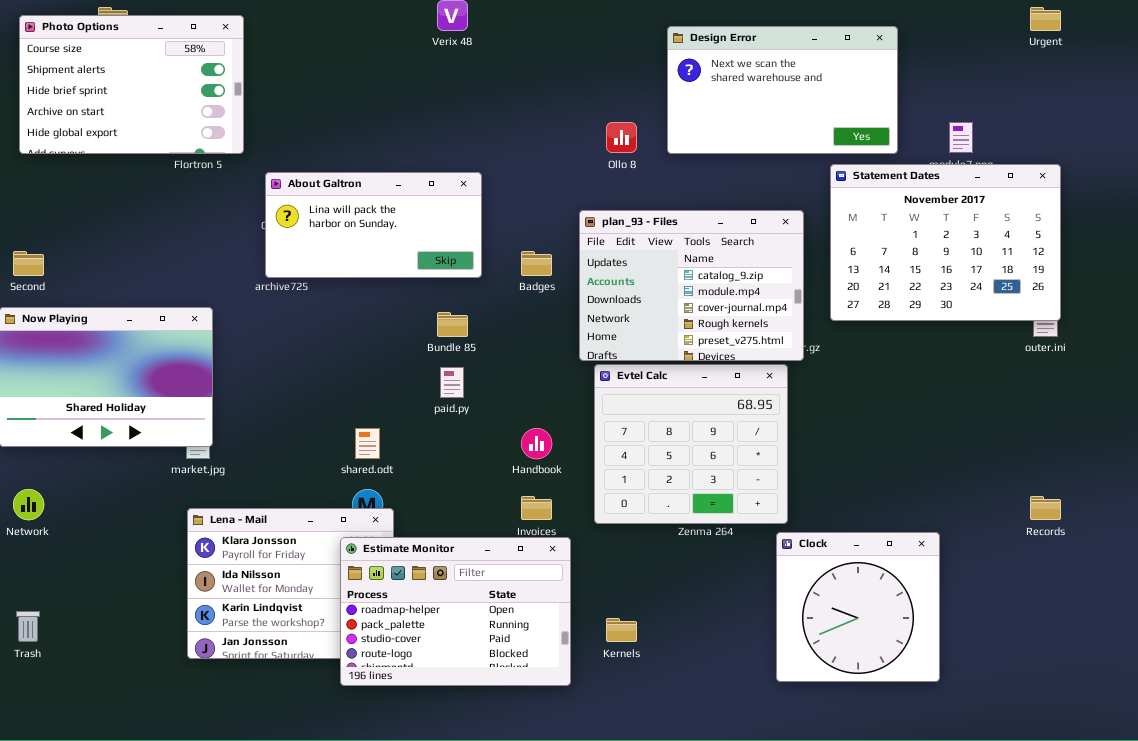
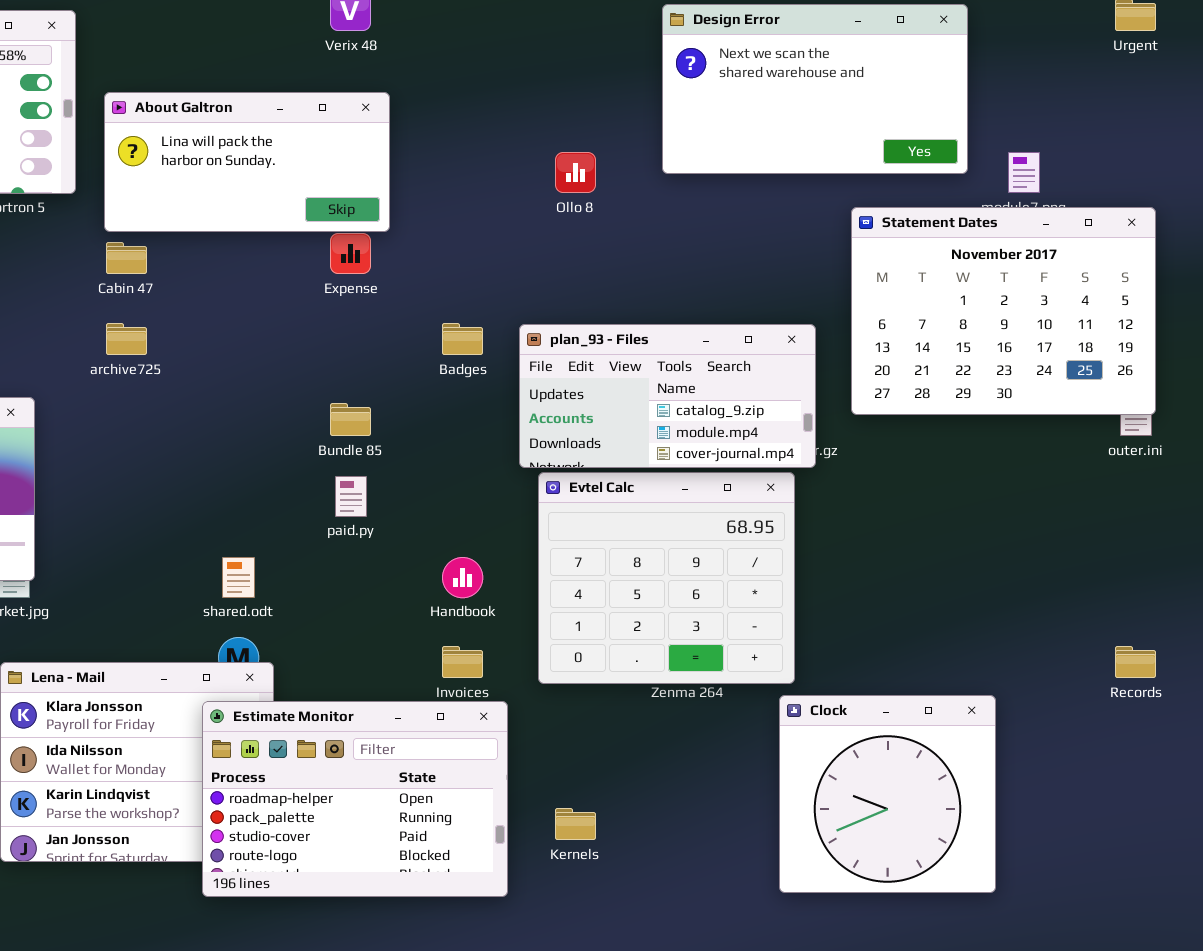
Design Error: [667,26,898,154] -> [662,4,968,174], moved
About Galtron: [265,172,482,278] -> [104,92,390,232], moved
plan_93 - Files: [579,210,804,361] -> [519,324,816,468], resized

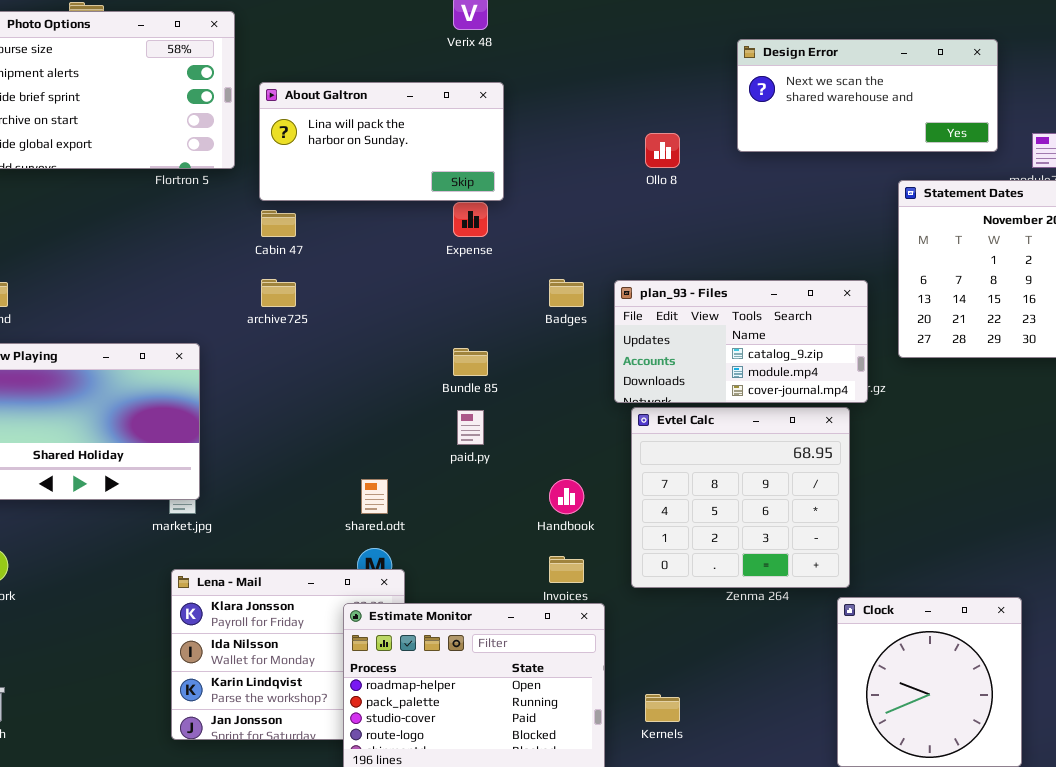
Design Error: [662,4,968,174] -> [737,39,998,152], resized

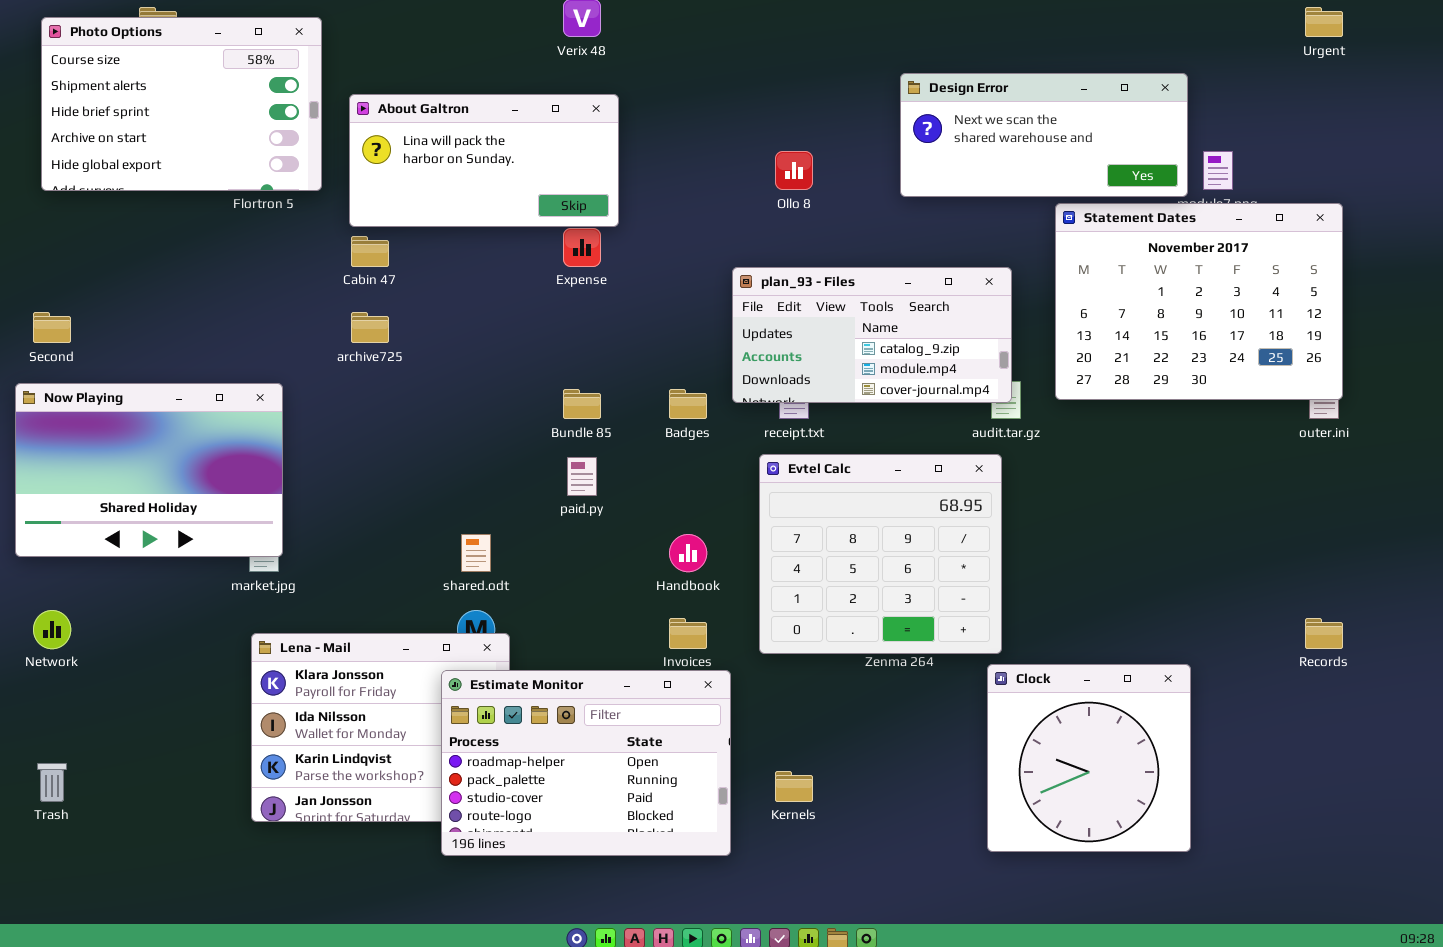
Design Error: [737,39,998,152] -> [900,73,1188,197], moved
Badges: [549,279,584,307] -> [669,389,707,419], moved
plan_93 - Files: [614,280,868,403] -> [732,267,1012,403], moved

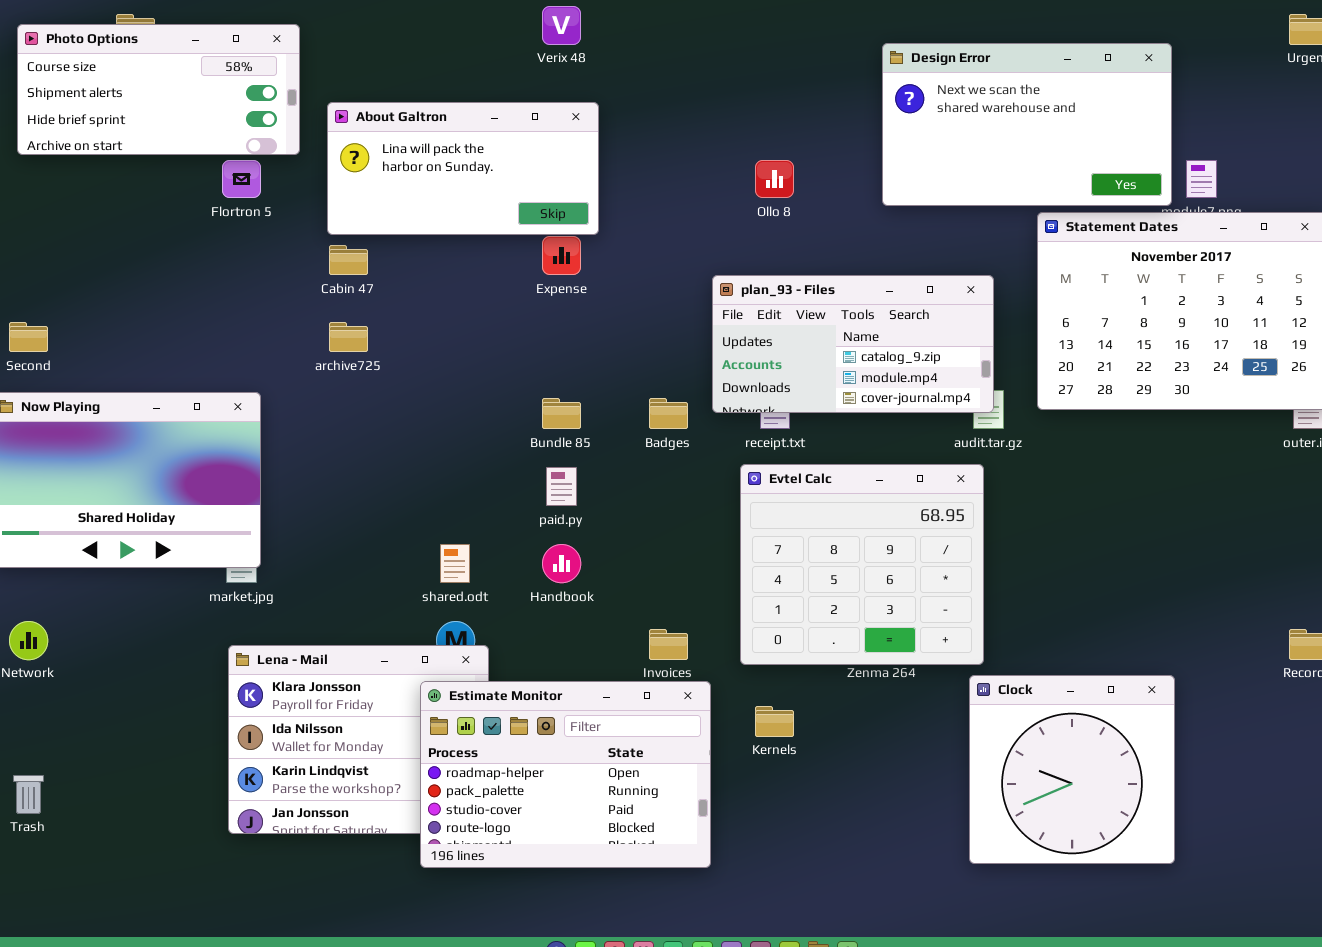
Photo Options: [41,17,322,191] -> [17,24,300,155], resized
Design Error: [900,73,1188,197] -> [882,43,1172,206], resized
Handbook: [669,534,707,572] -> [542,544,581,583], moved
Kernels: [775,771,813,802] -> [755,706,794,737], moved

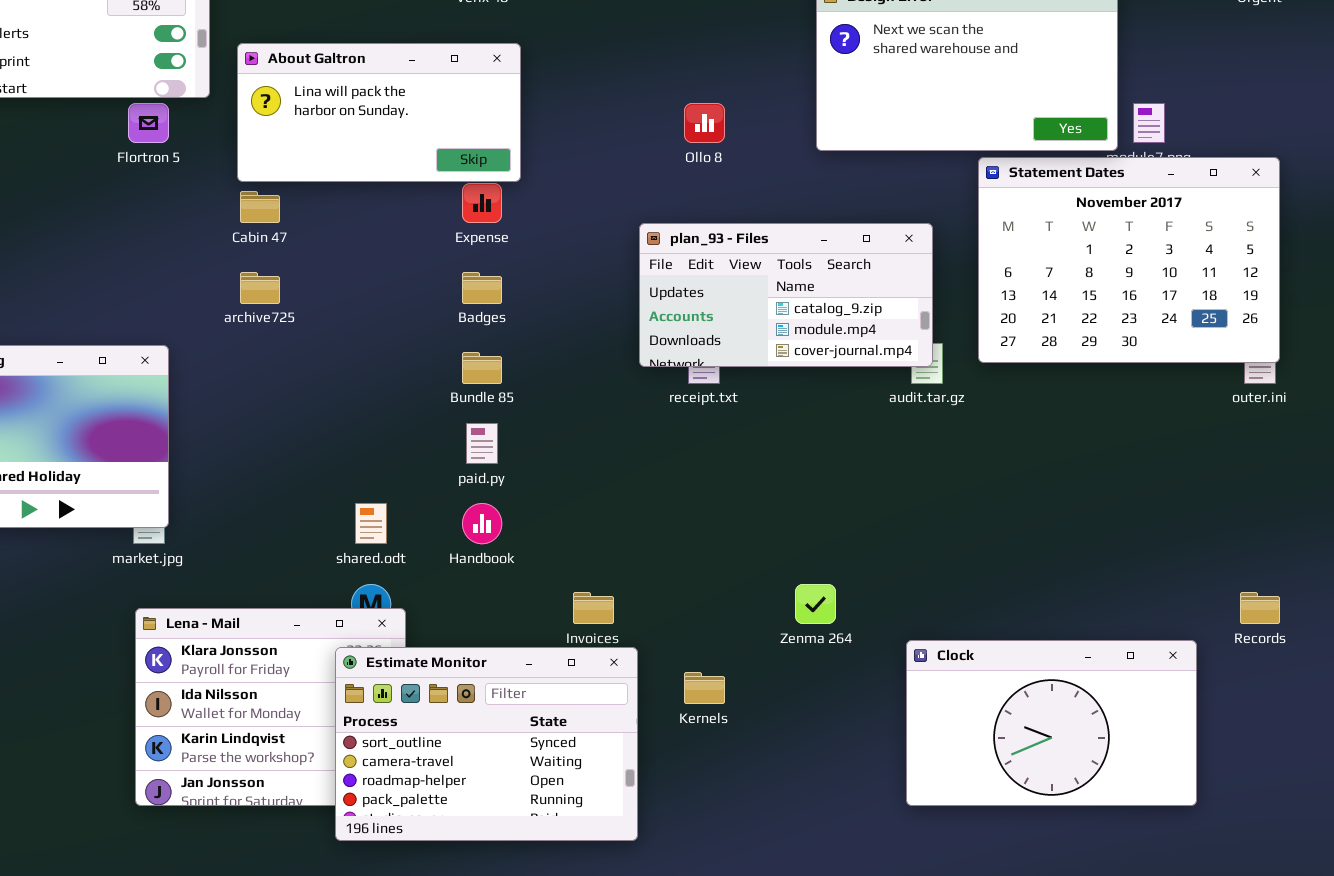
Badges: [649,398,688,429] -> [462,272,502,304], moved
Evtel Calc: [740,464,984,665] -> none, closed
Clock: [969,675,1175,864] -> [906,640,1197,806], resized
Estimate Monitor: [420,681,711,868] -> [335,647,638,841], scrolled up 2 rows

